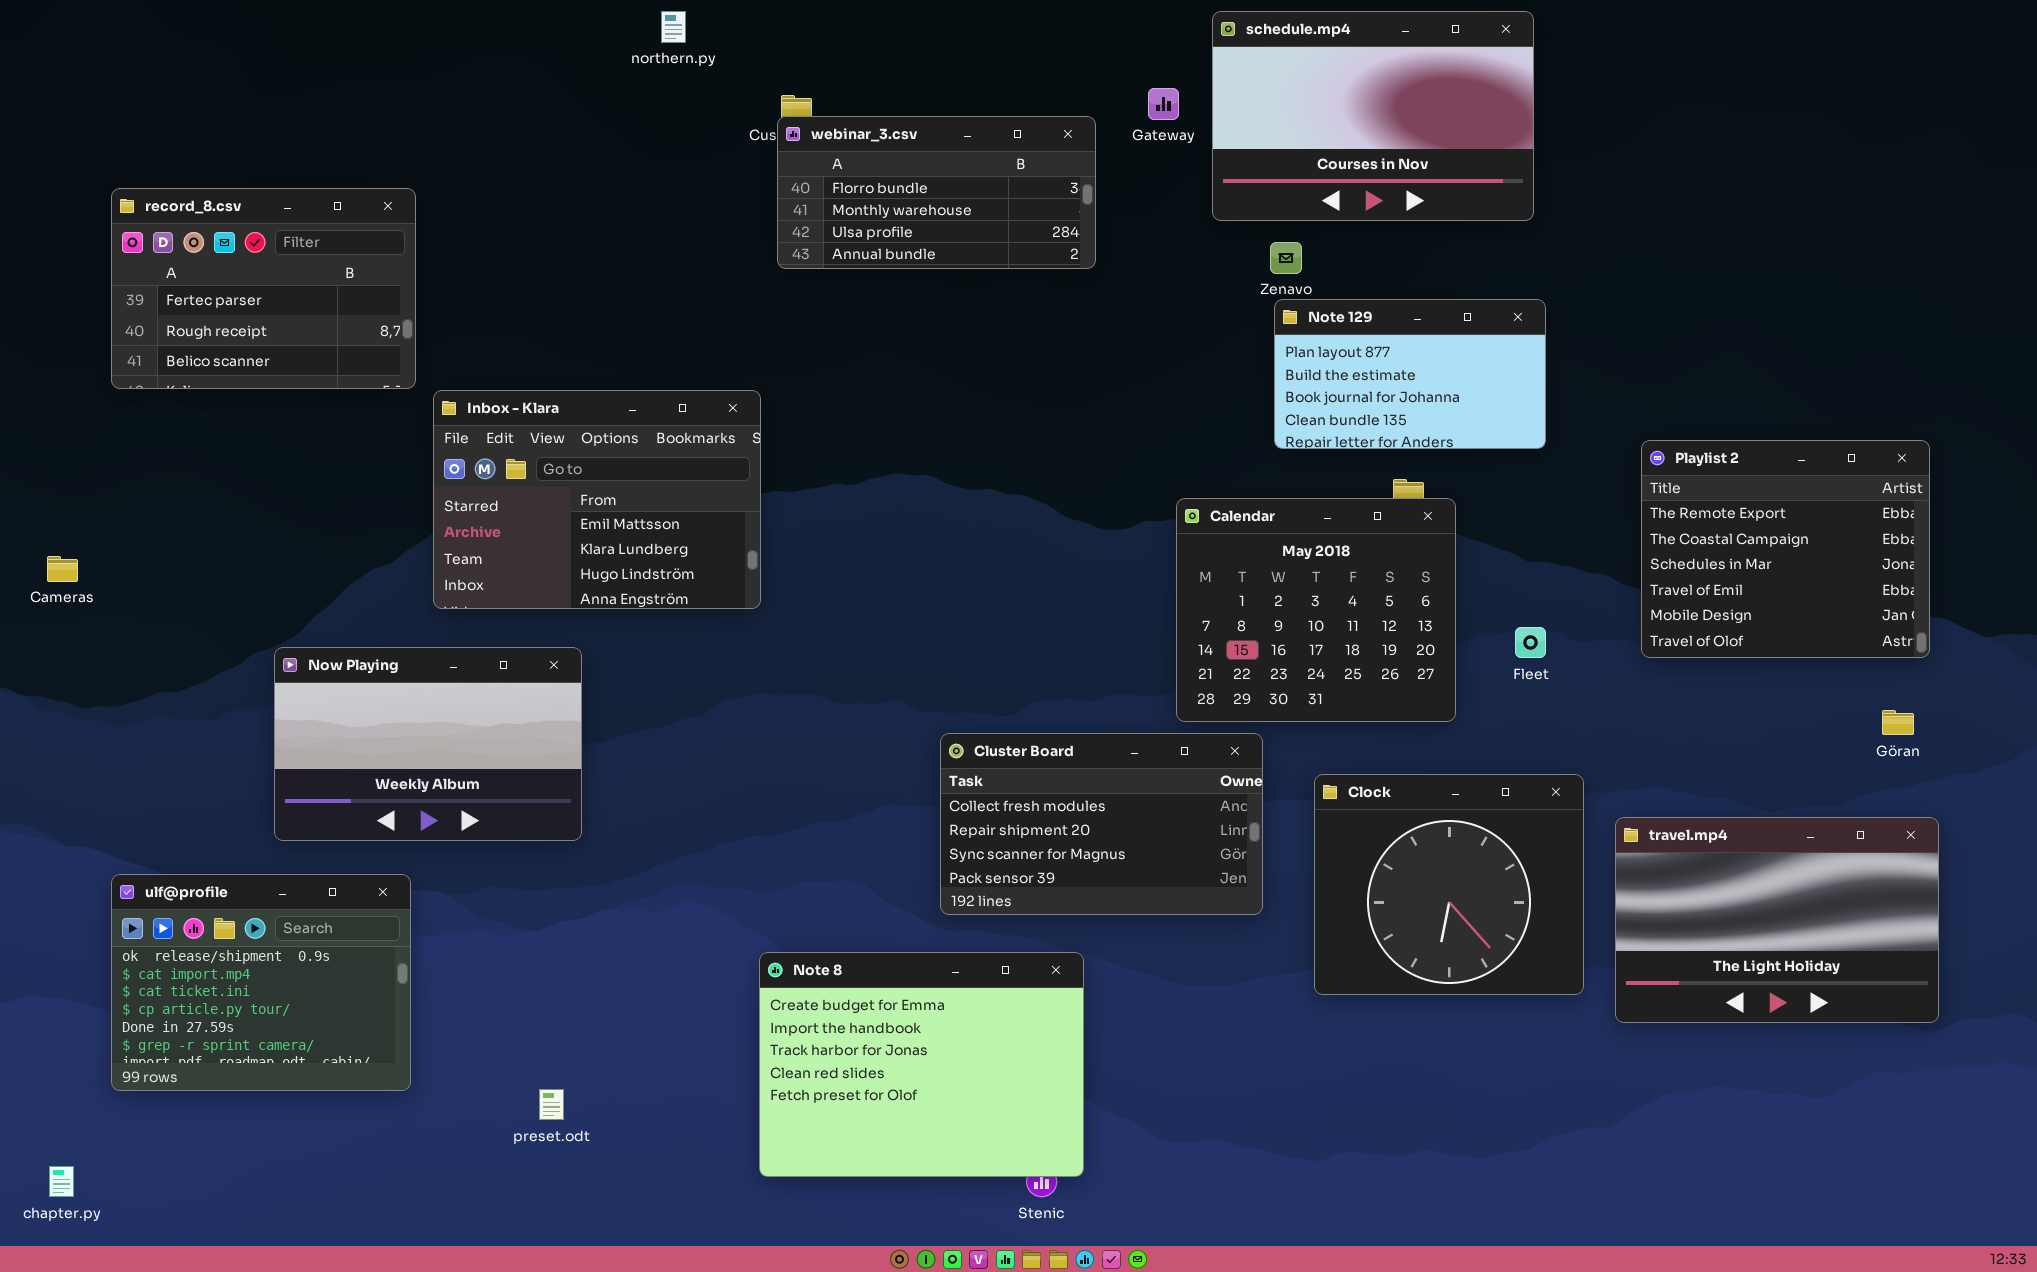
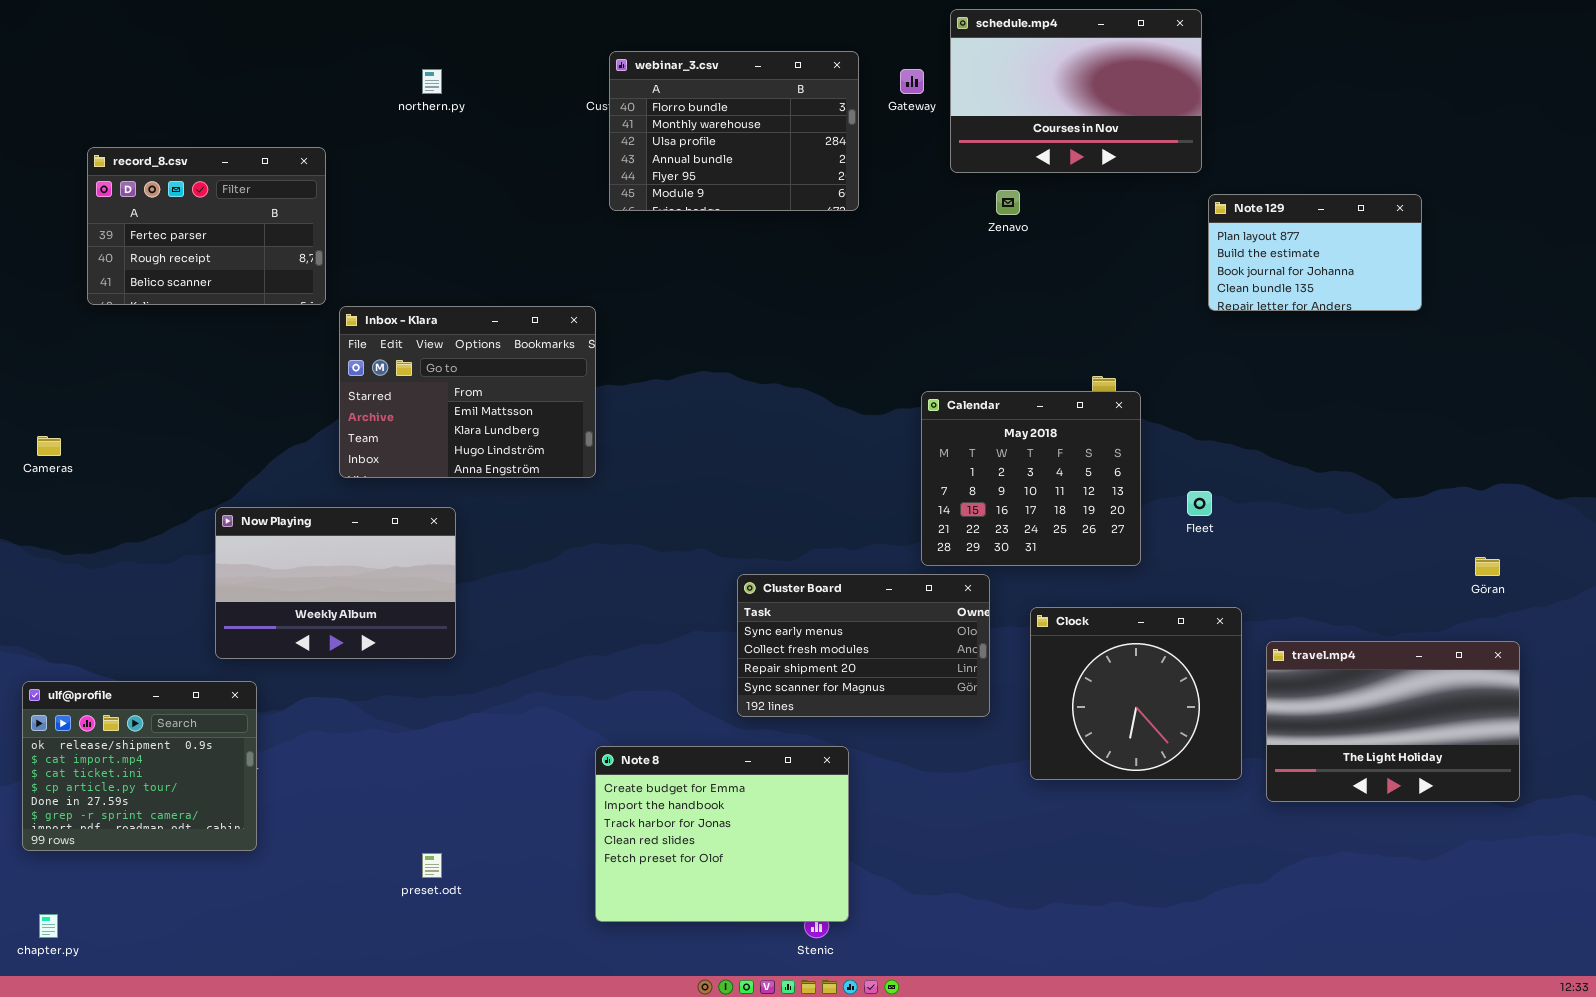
northern.py: [661,11,686,43] -> [422,69,442,94], moved
webinar_3.csv: [777,116,1096,269] -> [609,51,859,211], resized
Note 129: [1274,299,1546,449] -> [1208,194,1422,311], moved
Playlist 2: [1641,440,1930,658] -> none, closed
Cluster Board: [940,733,1263,915] -> [737,574,990,717], scrolled up 1 row
ulf@profile: [111,874,411,1091] -> [22,681,257,851], moved

